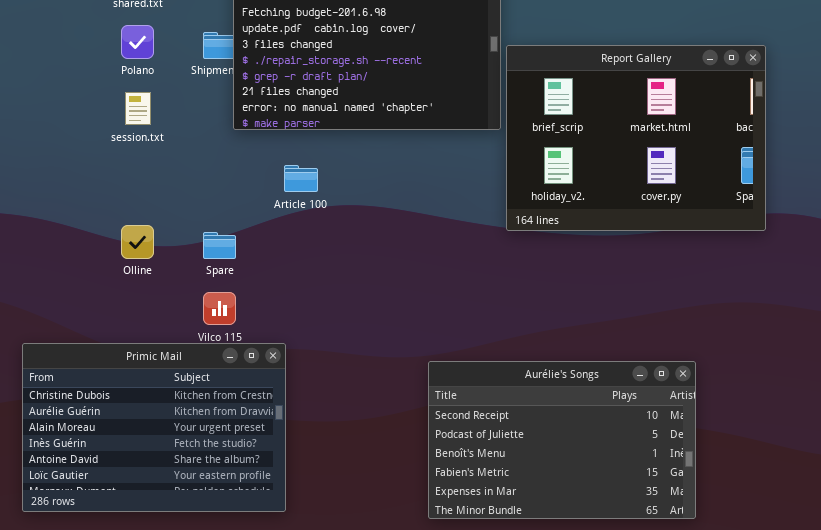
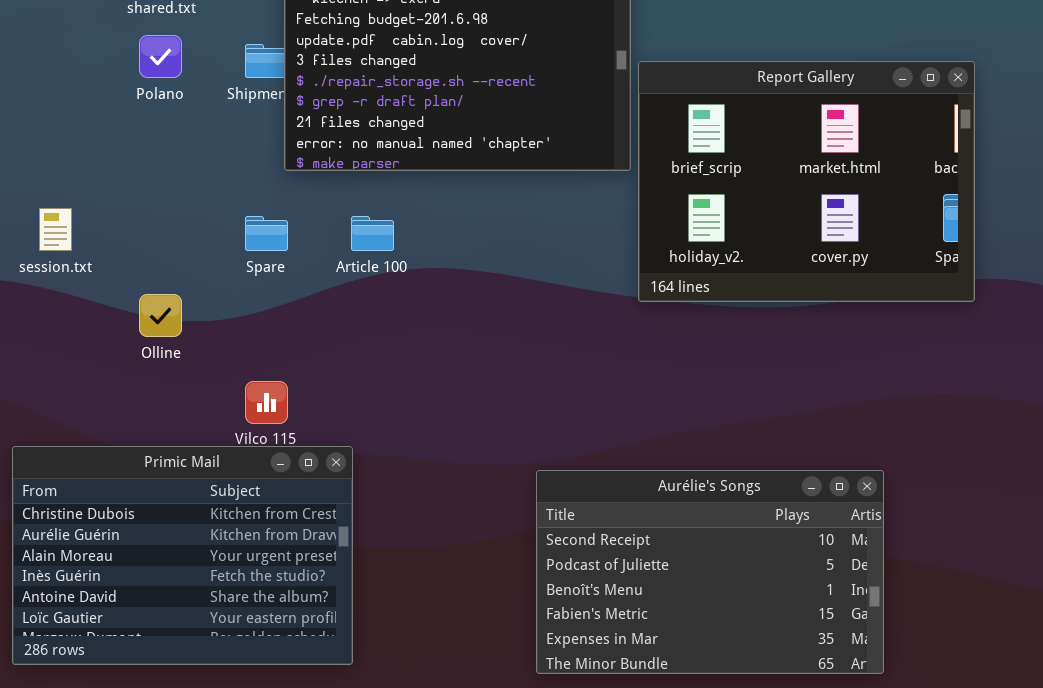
session.txt: [125,92,151,125] -> [39,208,72,251], moved
Spare: [203,232,236,259] -> [245,216,288,251], moved

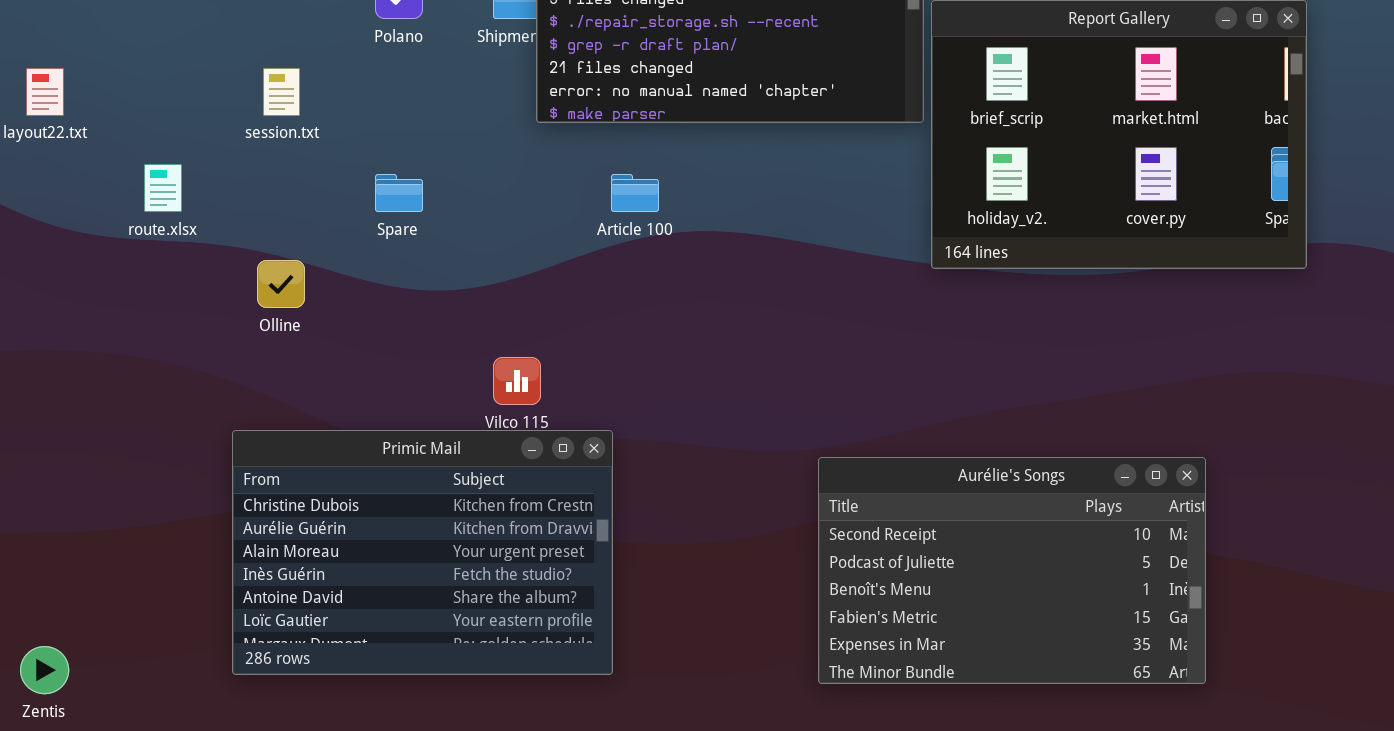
session.txt: [39,208,72,251] -> [263,68,300,116], moved
Spare: [245,216,288,251] -> [375,174,423,212], moved
Olline: [139,294,182,337] -> [257,260,305,308], moved

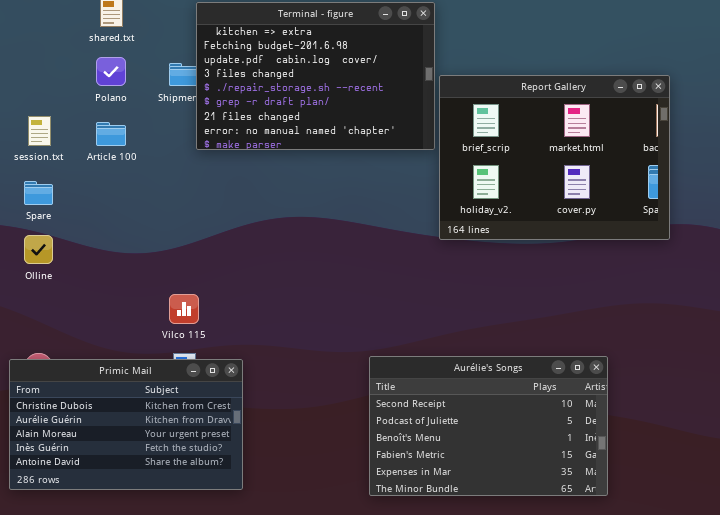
Spare: [375,174,423,212] -> [24,181,53,205], moved
Article 100: [611,174,659,212] -> [96,122,126,146], moved
Primic Mail: [232,430,613,675] -> [9,359,243,490], resized

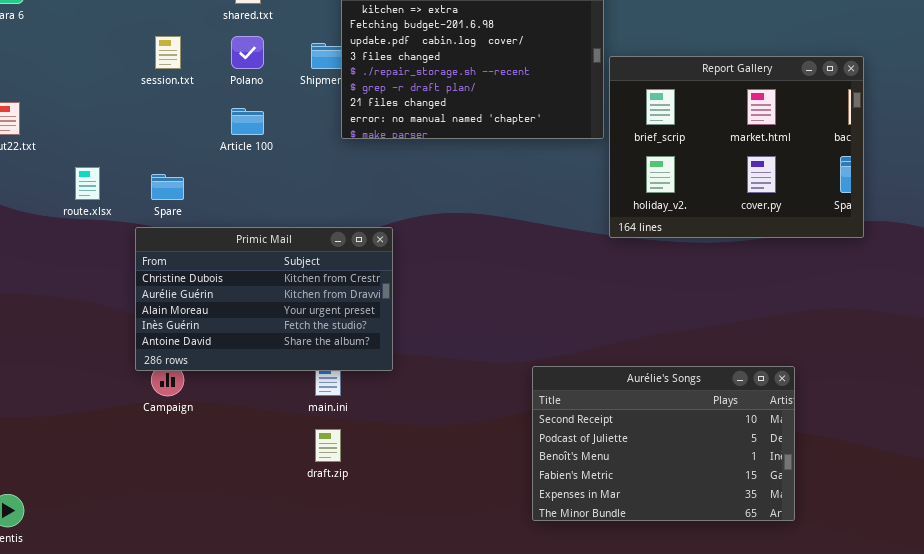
session.txt: [28,116,51,146] -> [155,36,181,69], moved
Primic Mail: [9,359,243,490] -> [135,227,393,371], moved

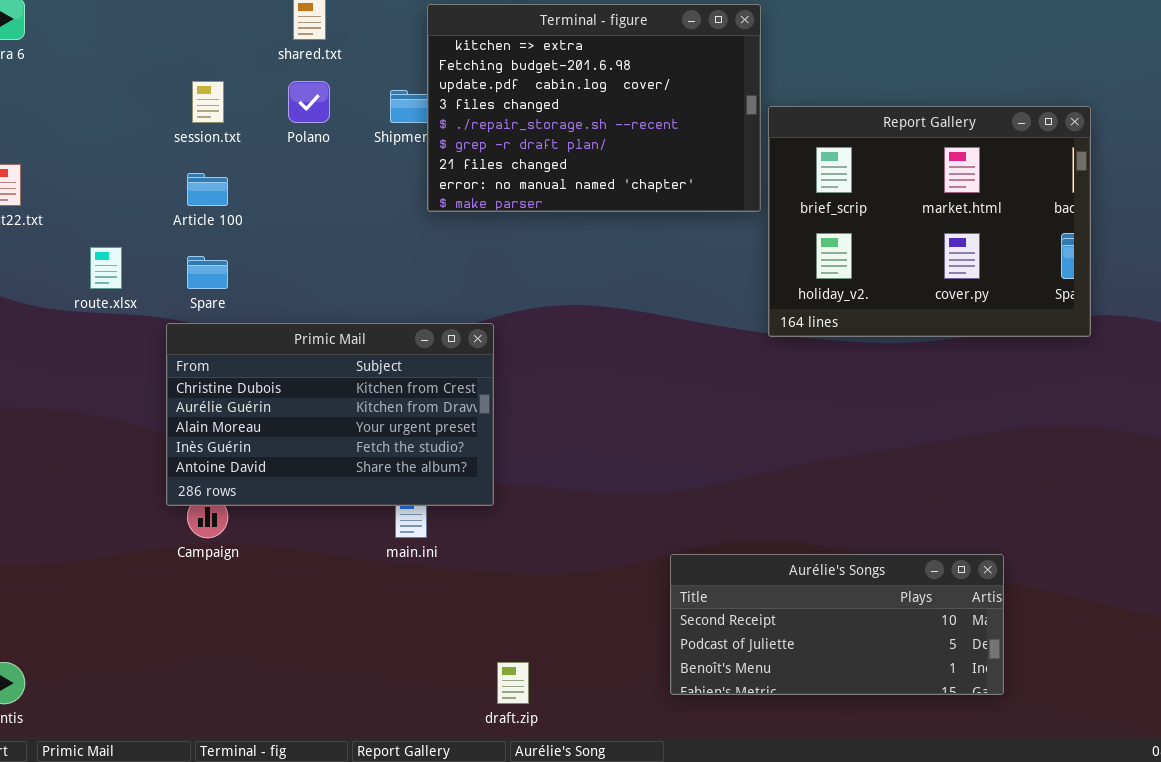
Article 100: [231,108,264,135] -> [187,173,228,206], moved
Aurélie's Songs: [532,366,795,521] -> [670,554,1004,695], resized
draft.zip: [315,429,341,462] -> [497,662,529,704], moved

